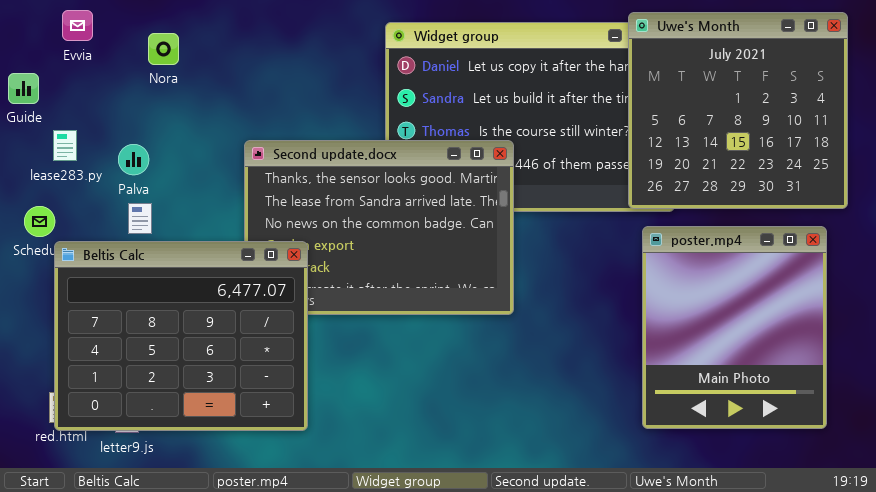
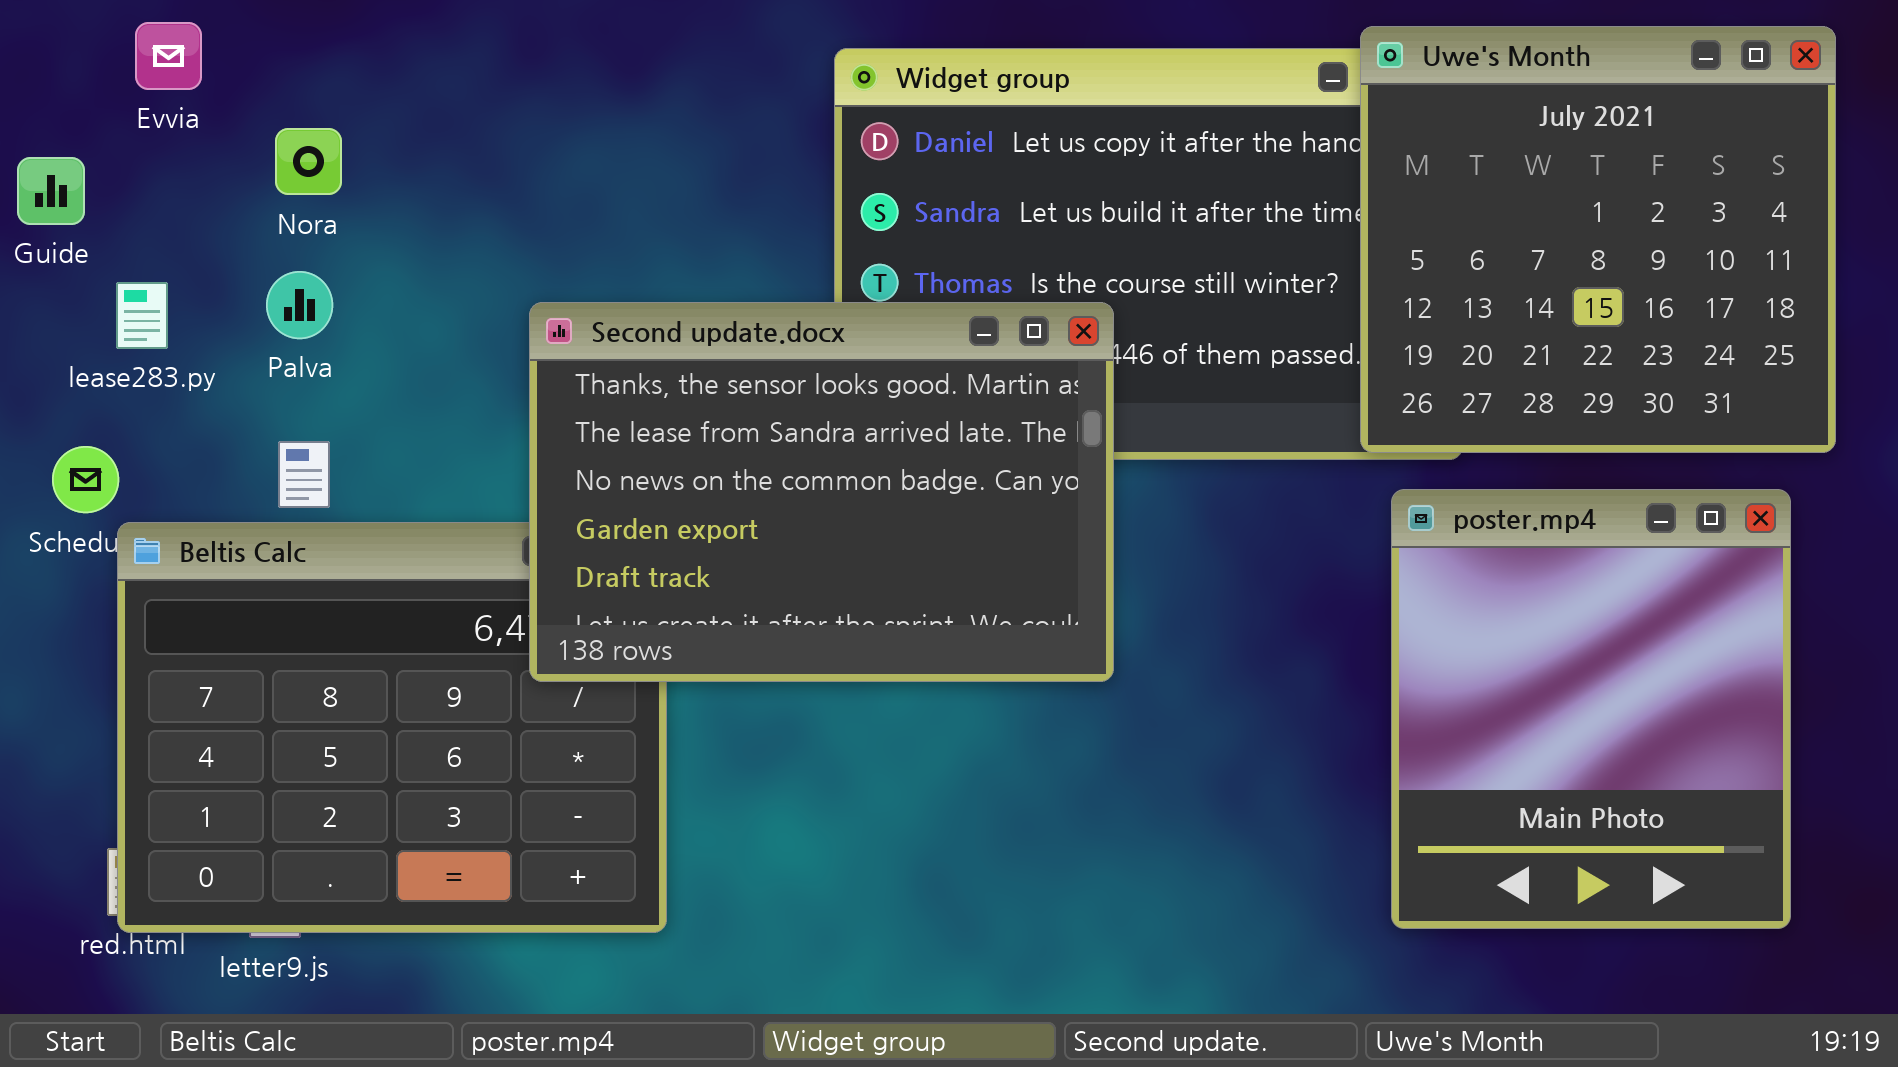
Nora: [148,33,179,65] -> [275,128,342,195], moved
Second update.docx: [244,140,514,315] -> [529,302,1114,682], raised
Palva: [118,144,149,175] -> [266,271,333,339], moved

